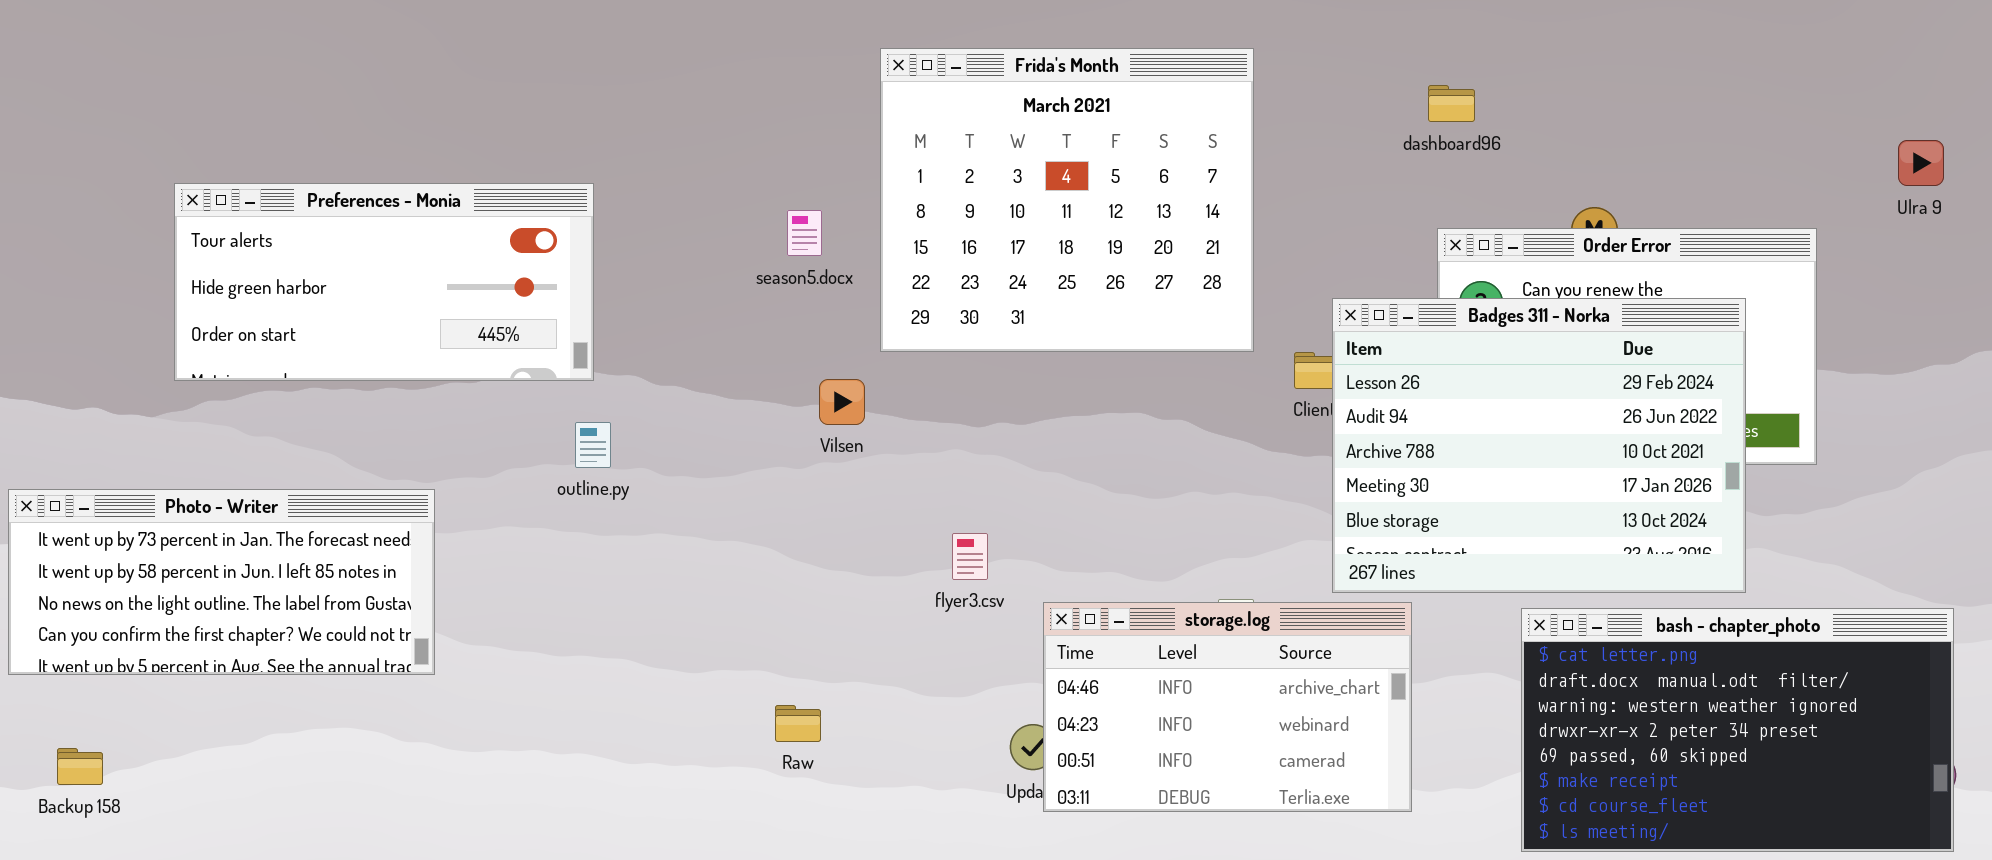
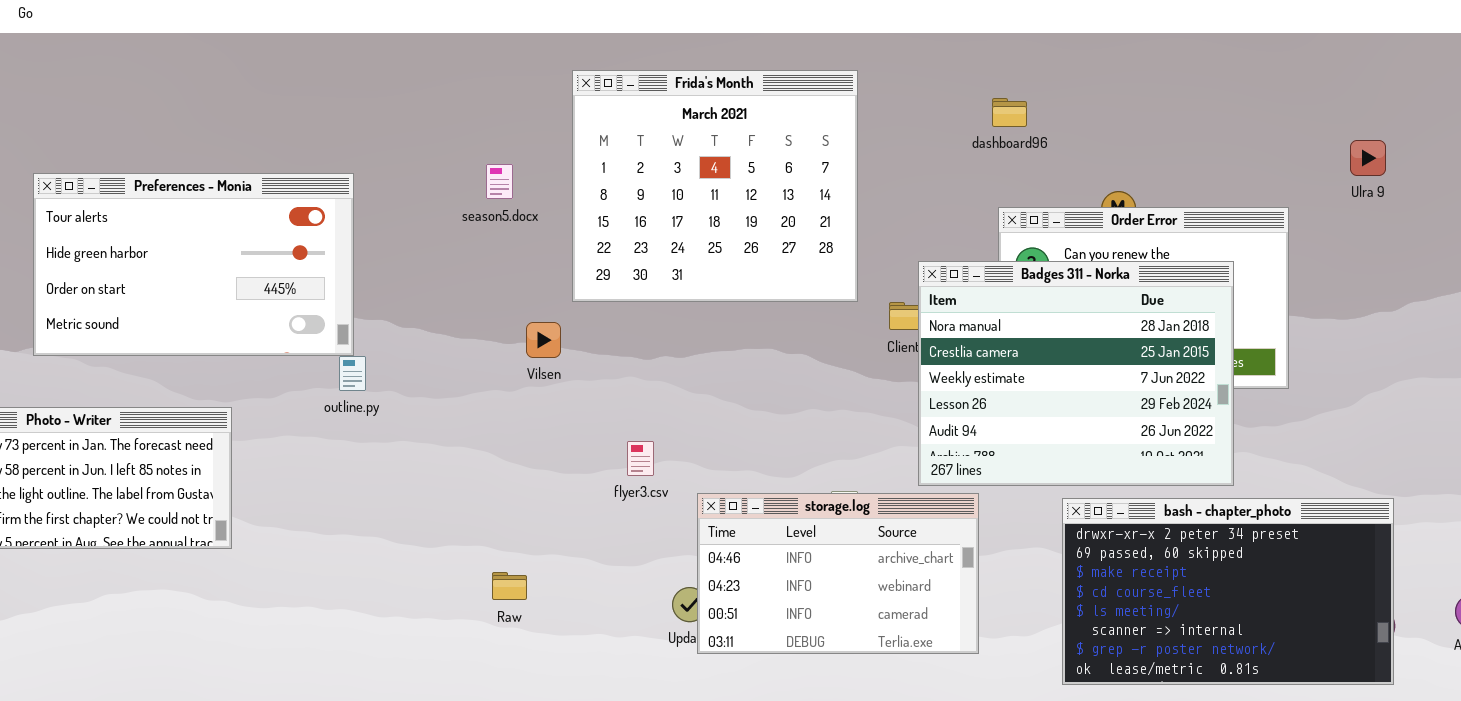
Preferences - Monia: [174,183,594,381] -> [33,173,354,356], resized
season5.docx: [787,210,822,256] -> [486,164,513,199], moved
Badges 311 - Norka: [1332,298,1746,593] -> [918,261,1234,486], scrolled up 3 rows
bash - chapter_photo: [1521,608,1954,852] -> [1062,498,1394,685], scrolled down 3 rows

